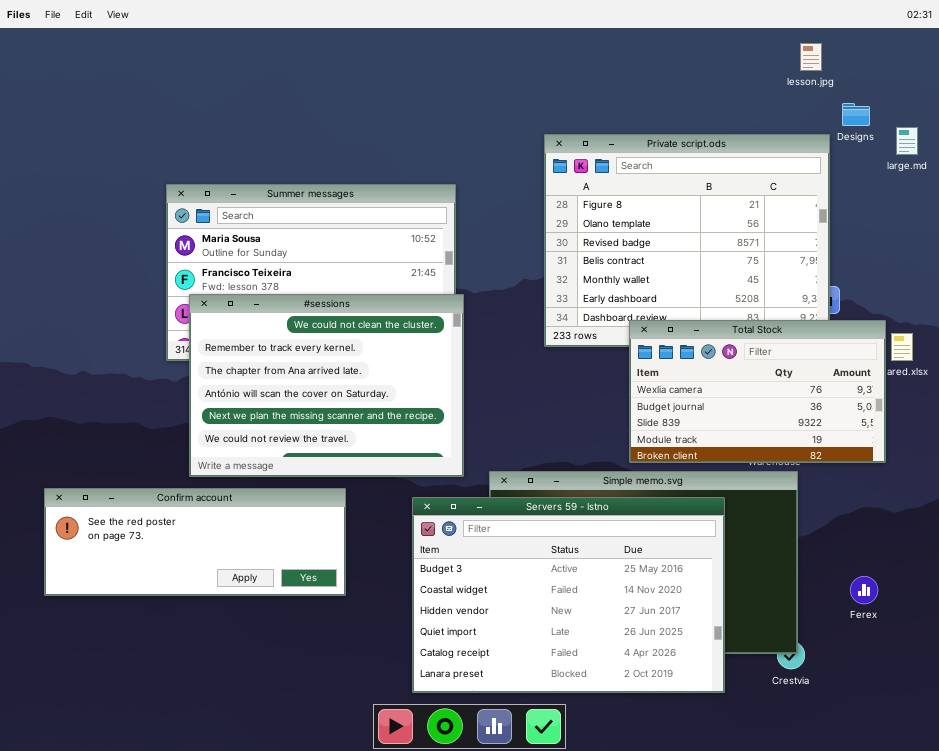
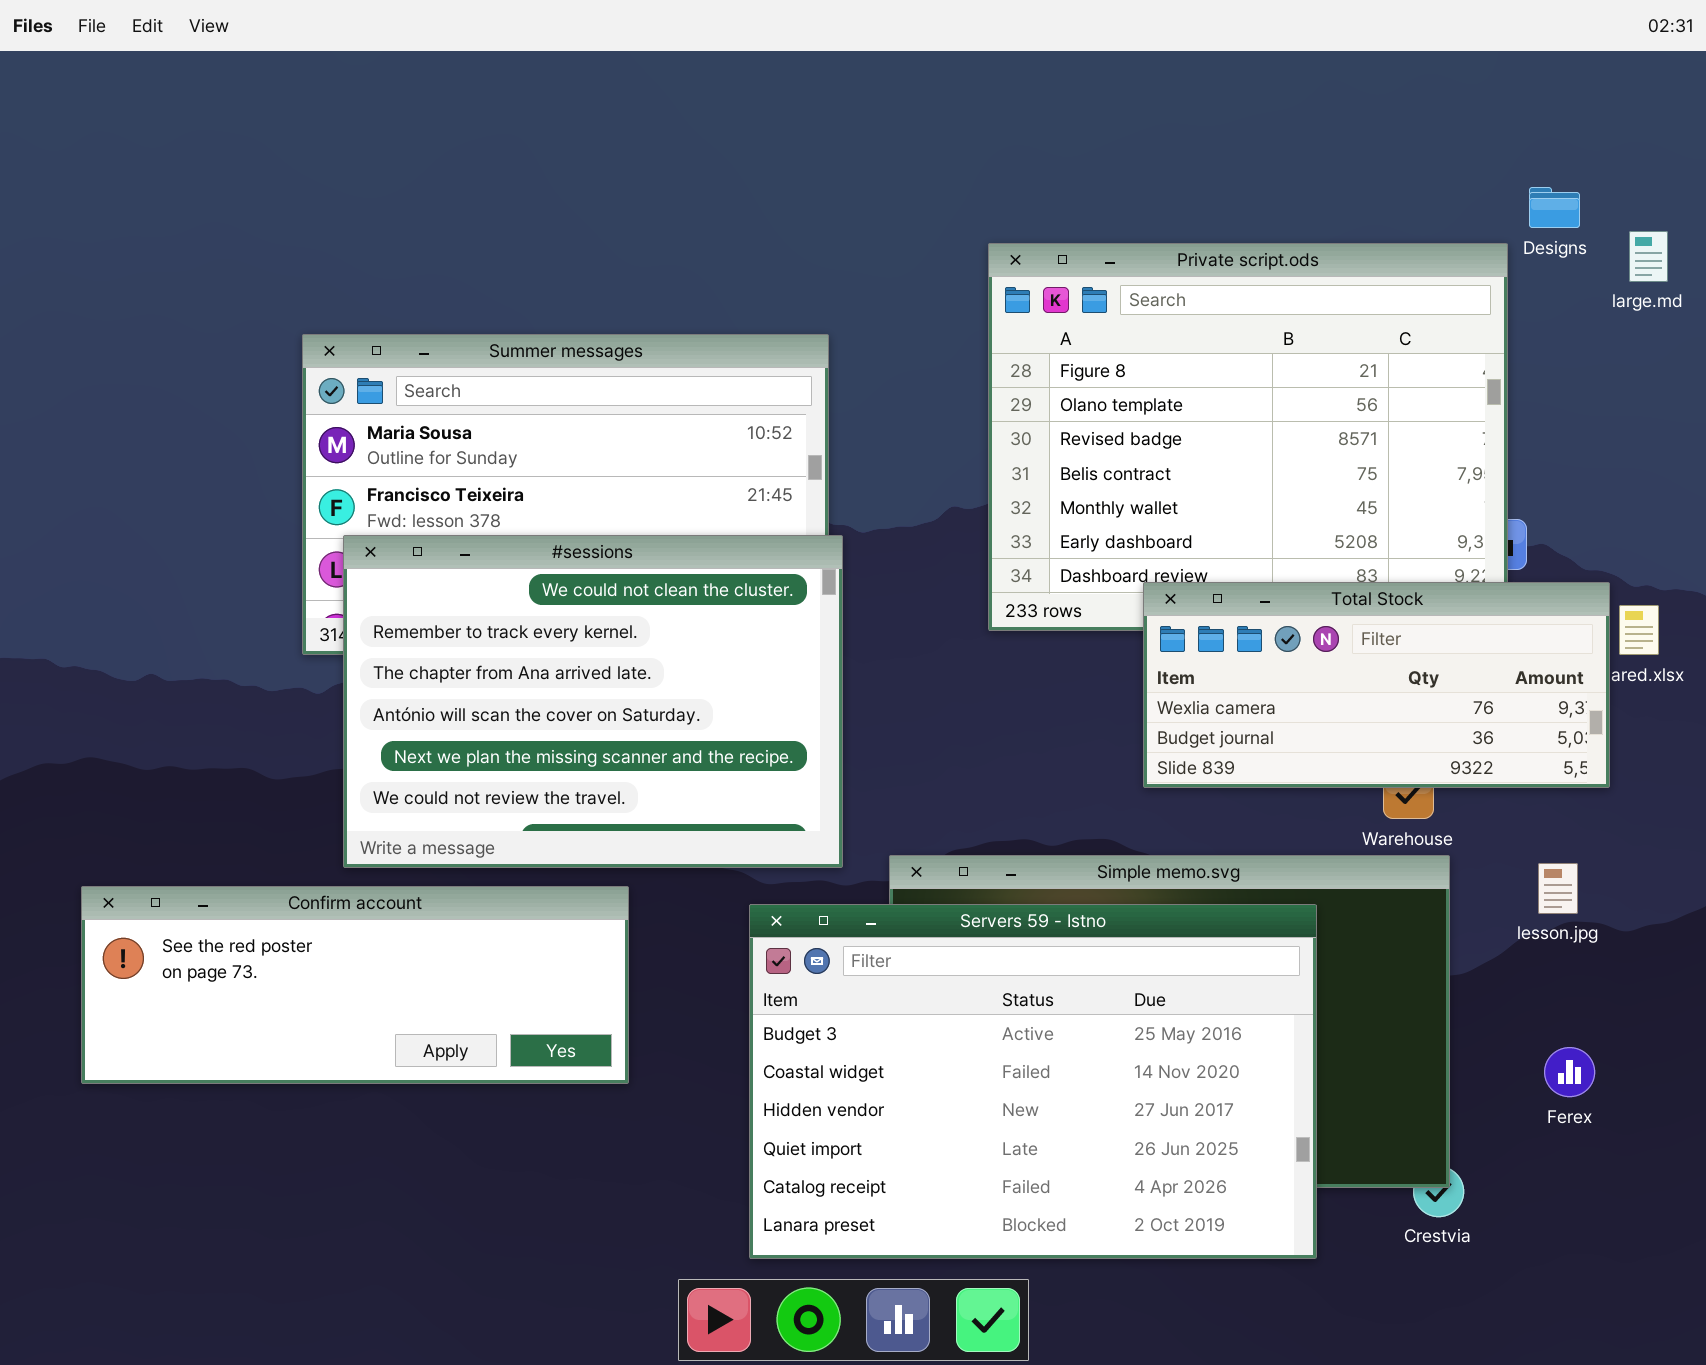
lesson.jpg: [800,43,822,71] -> [1538,863,1578,914], moved
Total Stock: [629,320,886,463] -> [1143,582,1610,788], resized

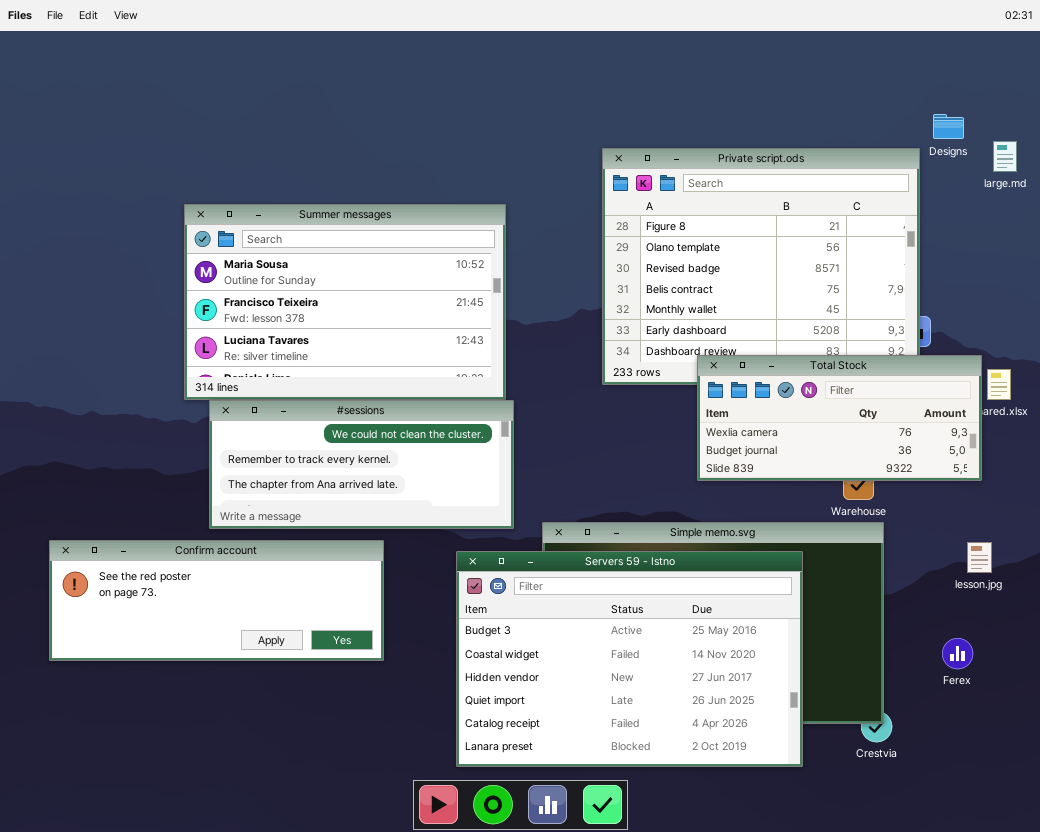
#sessions: [343,535,843,868] -> [209,400,514,529], resized
lesson.jpg: [1538,863,1578,914] -> [967,542,992,573], moved

